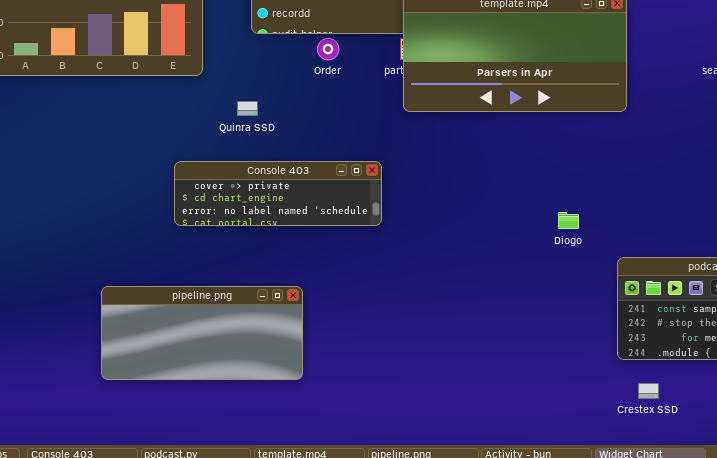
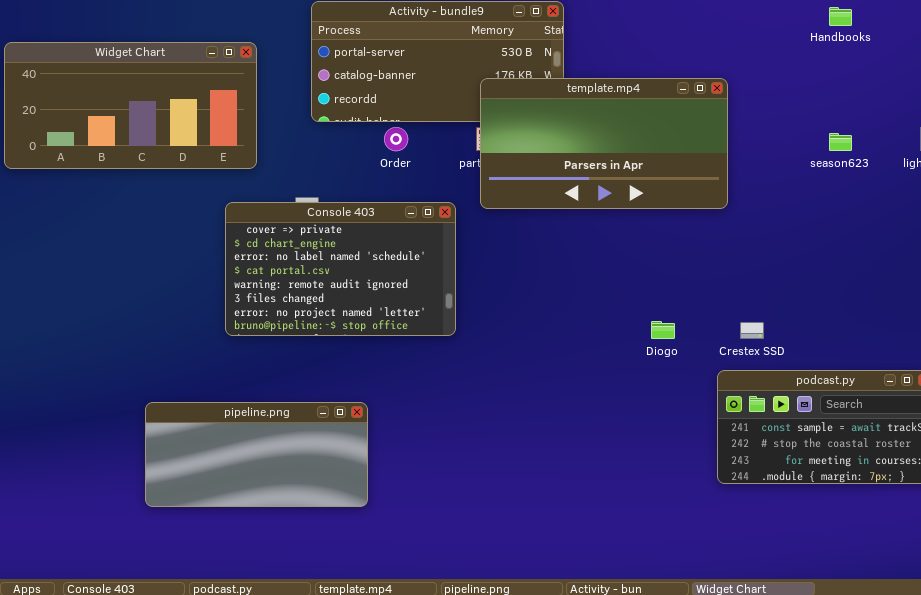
Console 403: [174,161,382,226] -> [225,202,456,336], resized
Crestex SSD: [638,383,659,399] -> [740,322,764,339], moved

